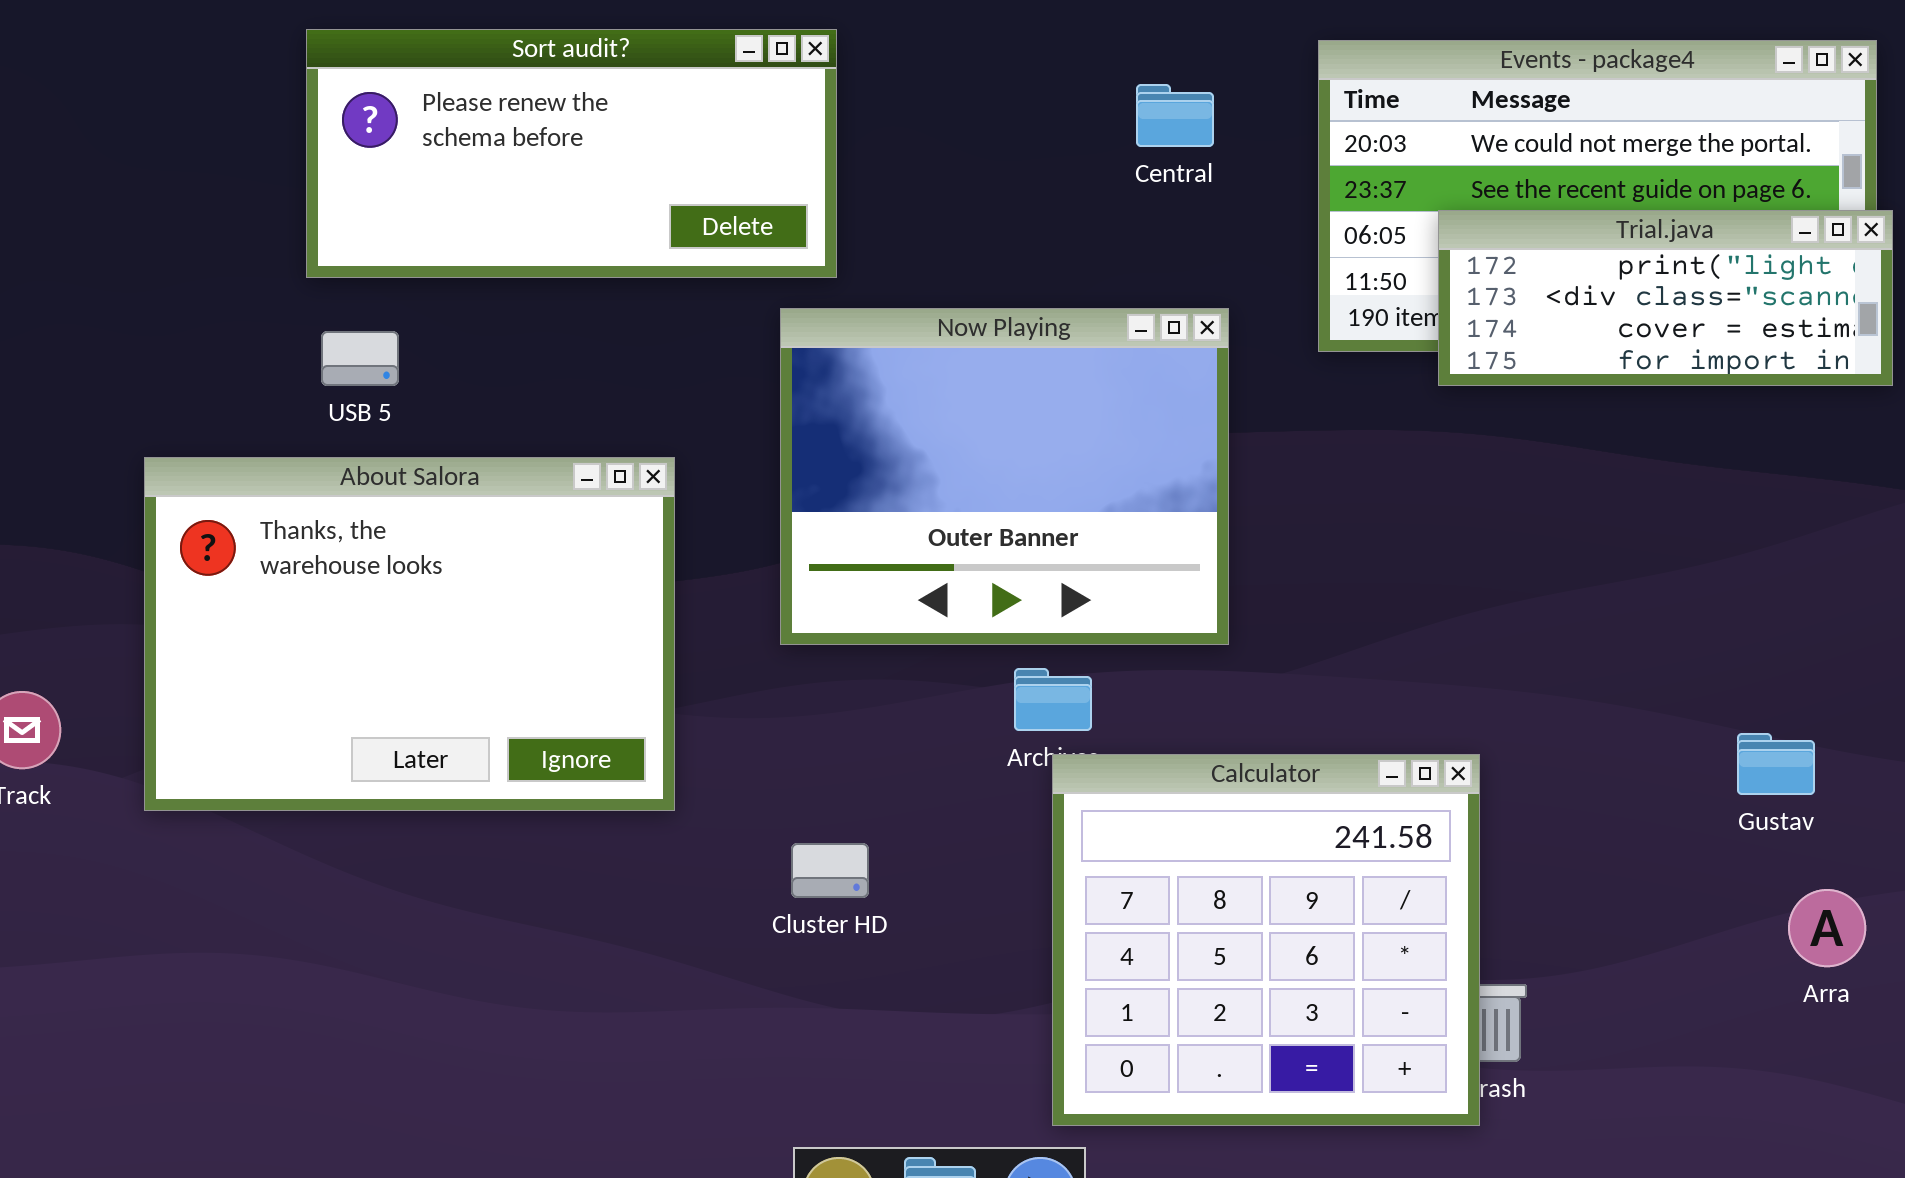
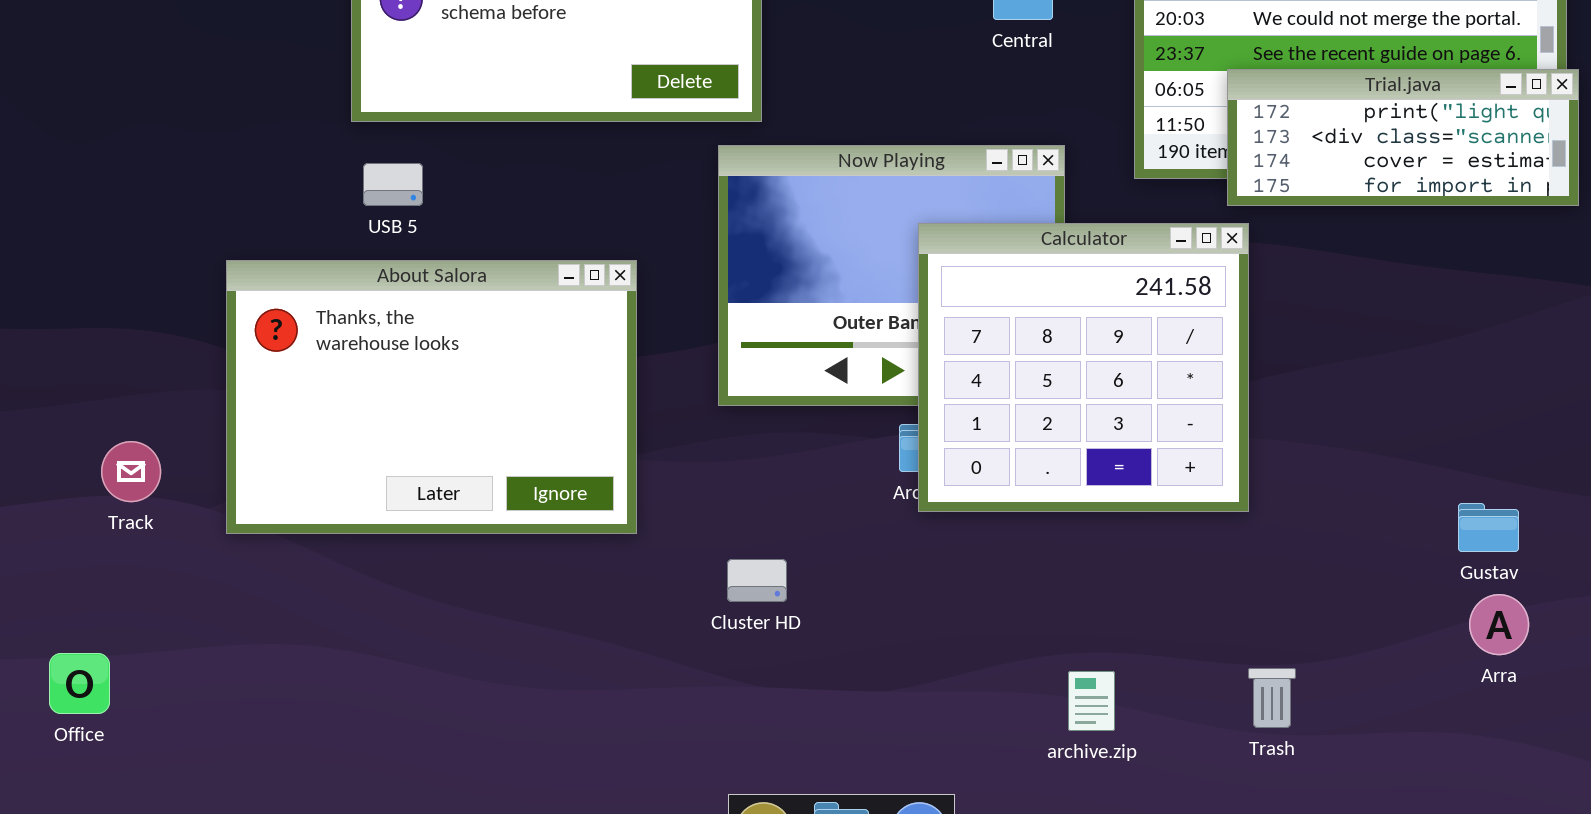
Gustav: [1737,733,1815,795] -> [1458,503,1519,552], moved
Calculator: [1052,754,1480,1126] -> [918,223,1249,512], moved
Arra: [1788,889,1866,967] -> [1469,594,1529,655], moved

